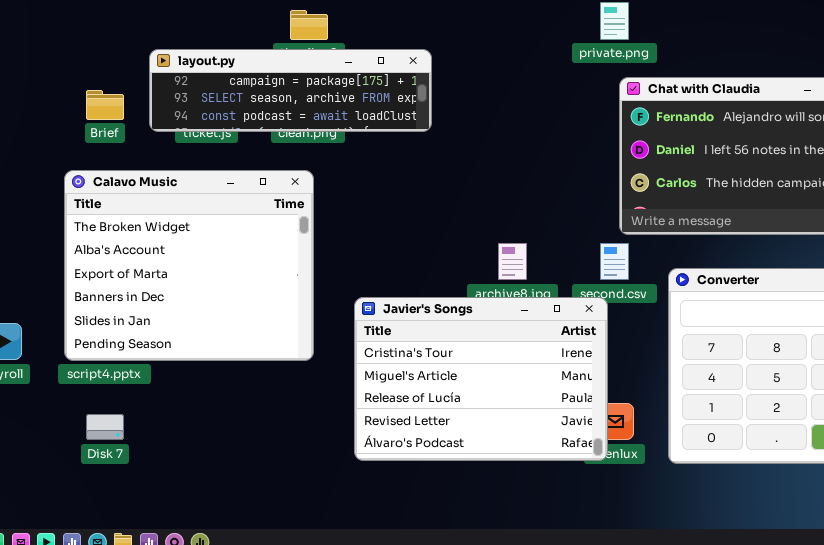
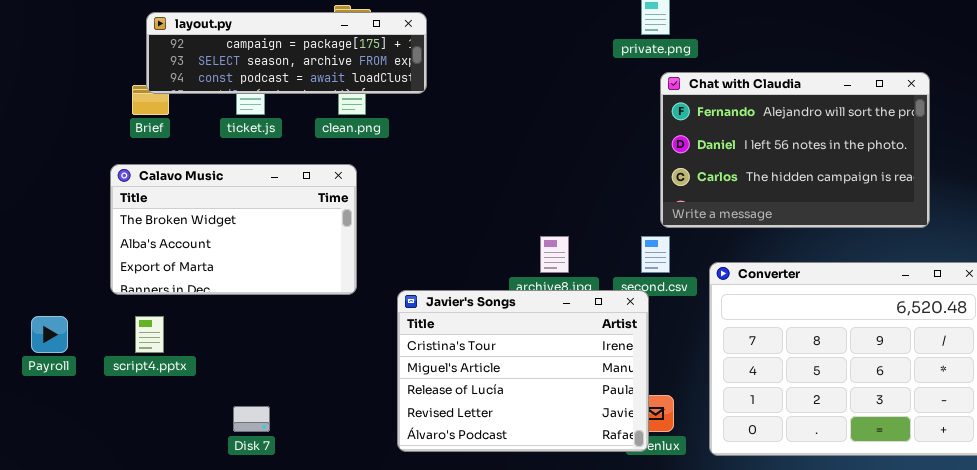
layout.py: [149,49,432,132] -> [146,12,427,94], moved
Calavo Music: [64,170,314,361] -> [110,164,357,295], resized
Disk 7: [86,414,124,440] -> [233,406,270,432], moved

